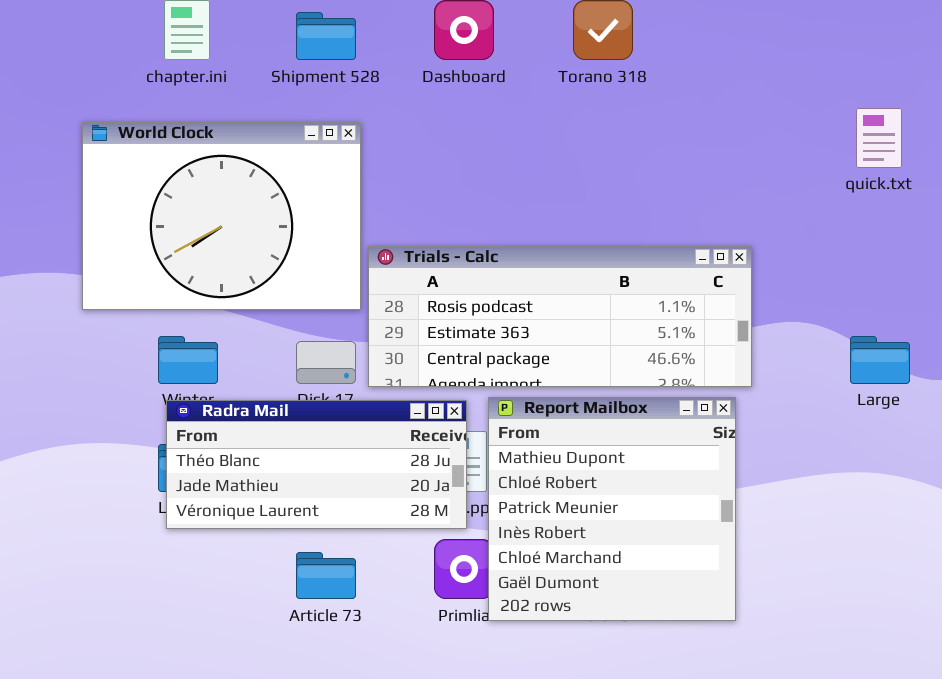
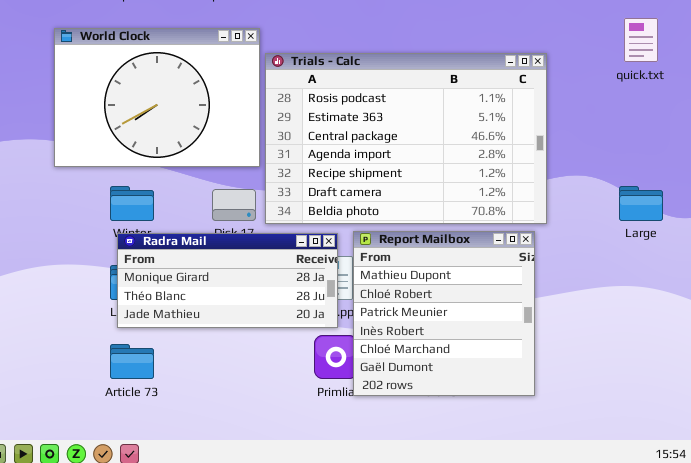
Trials - Calc: [368,246,752,387] -> [265,53,547,224], resized
Radra Mail: [166,400,467,529] -> [117,233,338,328], scrolled up 1 row
Article 73: [296,552,356,599] -> [110,344,154,379], moved

